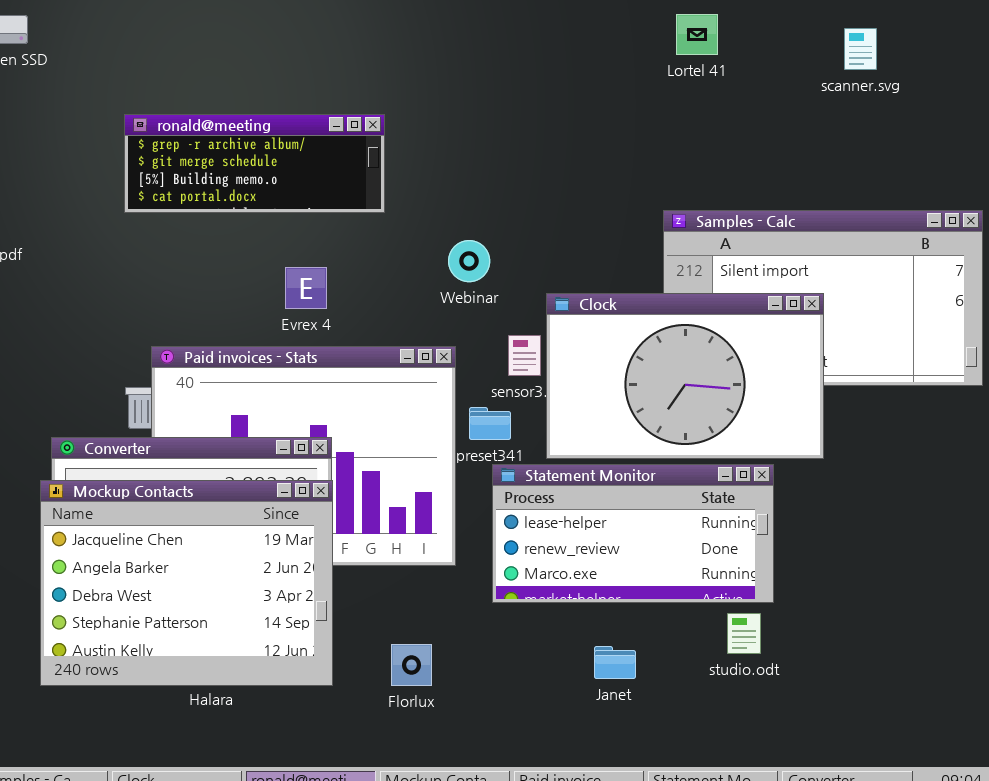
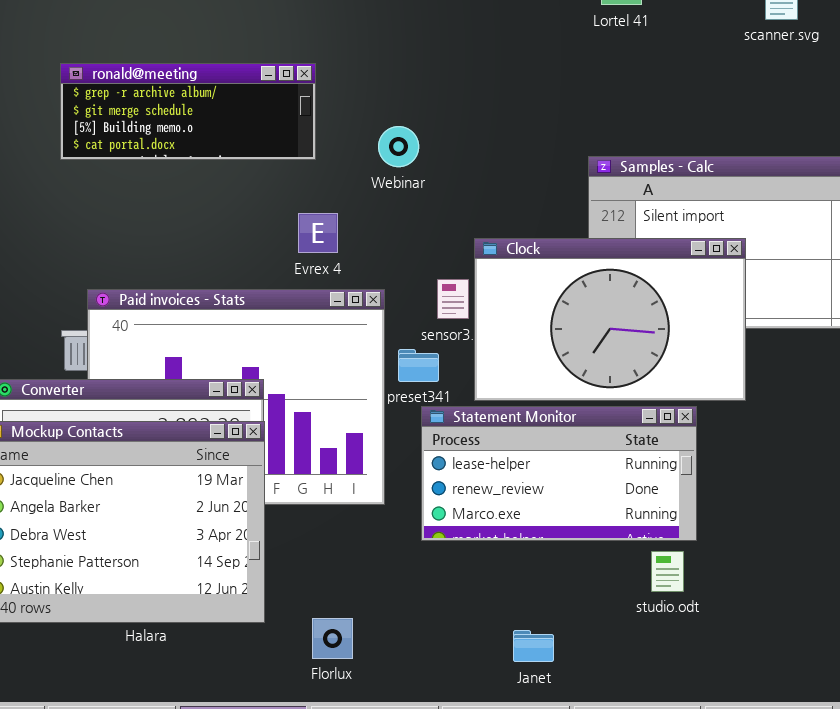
Webinar: [448,240,490,282] -> [378,126,419,167], moved
Evrex 4: [285,267,327,309] -> [298,213,338,253], moved
Florlux: [391,644,432,686] -> [312,618,353,659], moved
Janet: [594,646,636,679] -> [513,630,554,662], moved

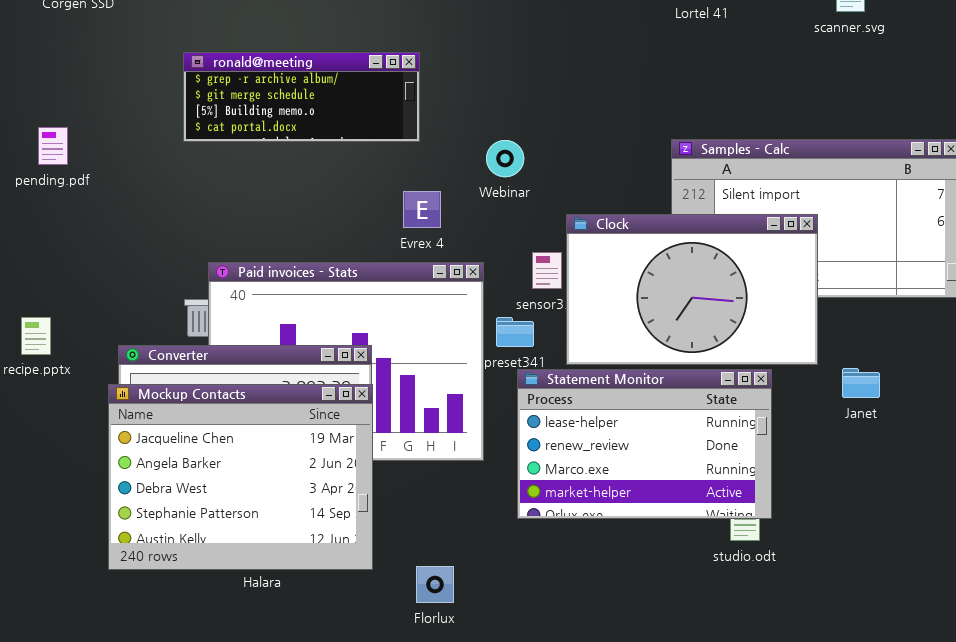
Webinar: [378,126,419,167] -> [486,140,524,177], moved
Statement Monitor: [421,406,697,541] -> [517,369,772,519], resized
Janet: [513,630,554,662] -> [842,368,880,398], moved

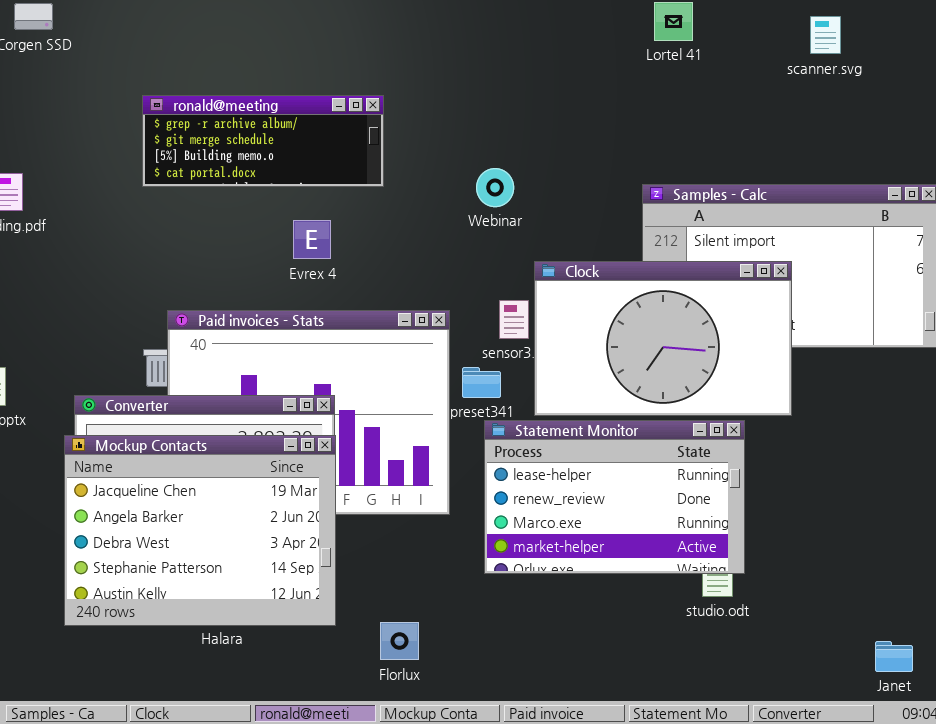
Webinar: [486,140,524,177] -> [476,168,514,207], moved
Evrex 4: [403,191,441,228] -> [293,220,331,259], moved
Janet: [842,368,880,398] -> [875,641,913,672], moved

